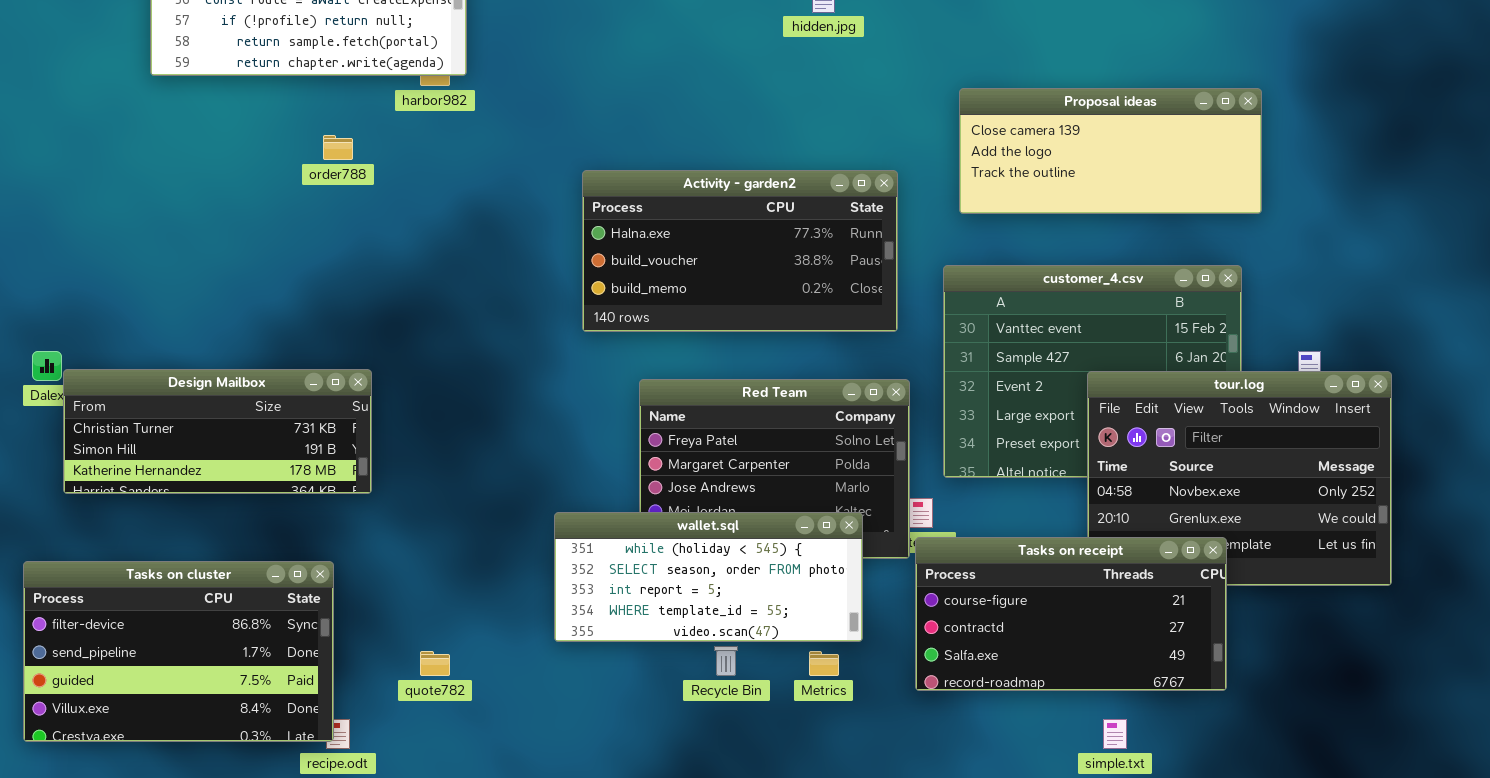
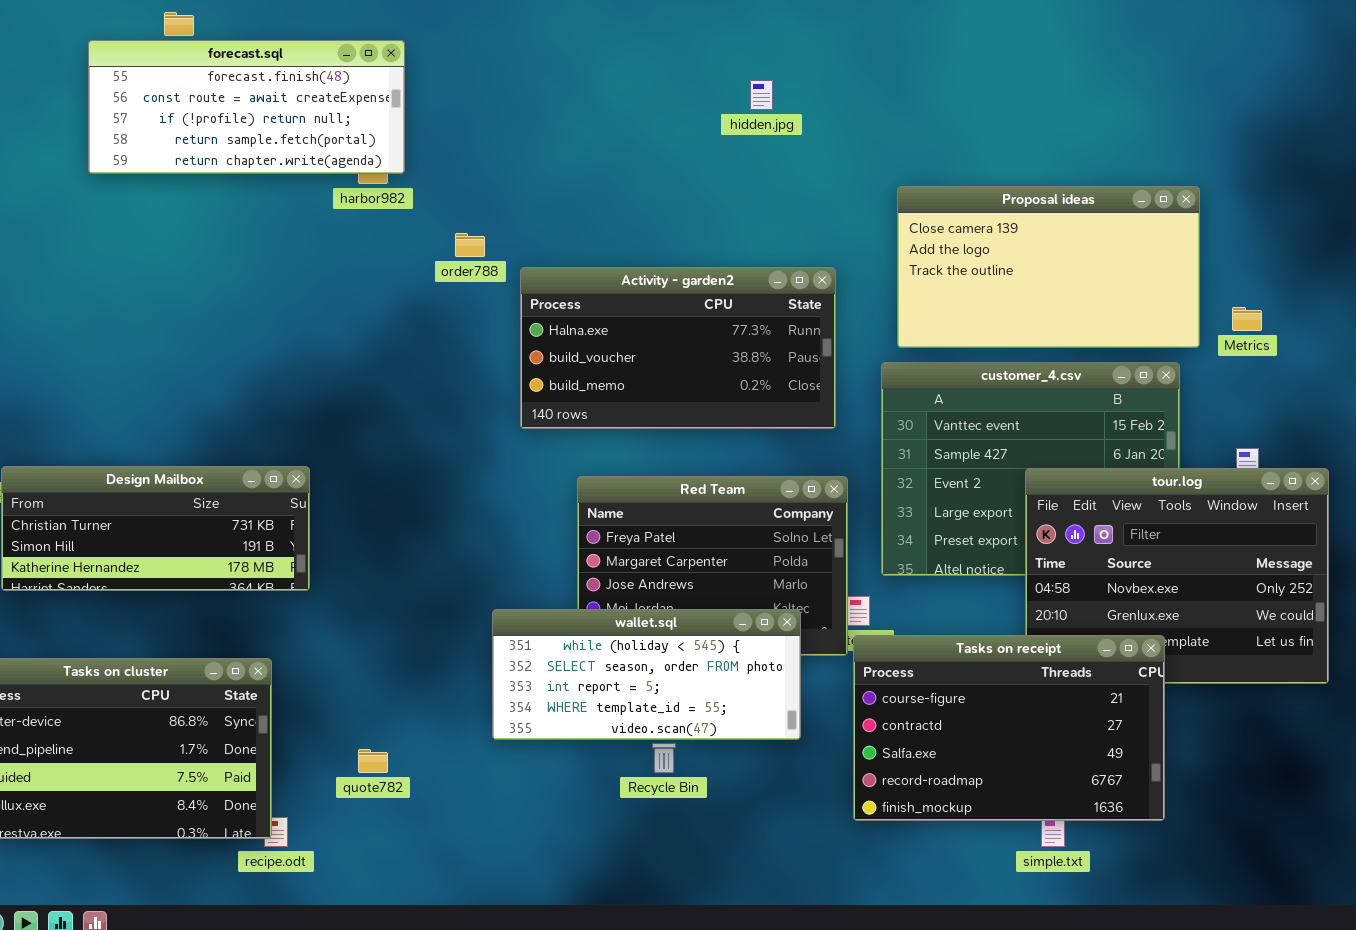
Proposal ideas: [959,88,1262,214] -> [897,186,1200,348], resized
order788: [323,135,353,160] -> [455,233,485,257], moved
Tasks on receipt: [915,537,1227,691] -> [853,635,1165,821], resized
Metrics: [809,651,839,676] -> [1232,307,1262,331], moved

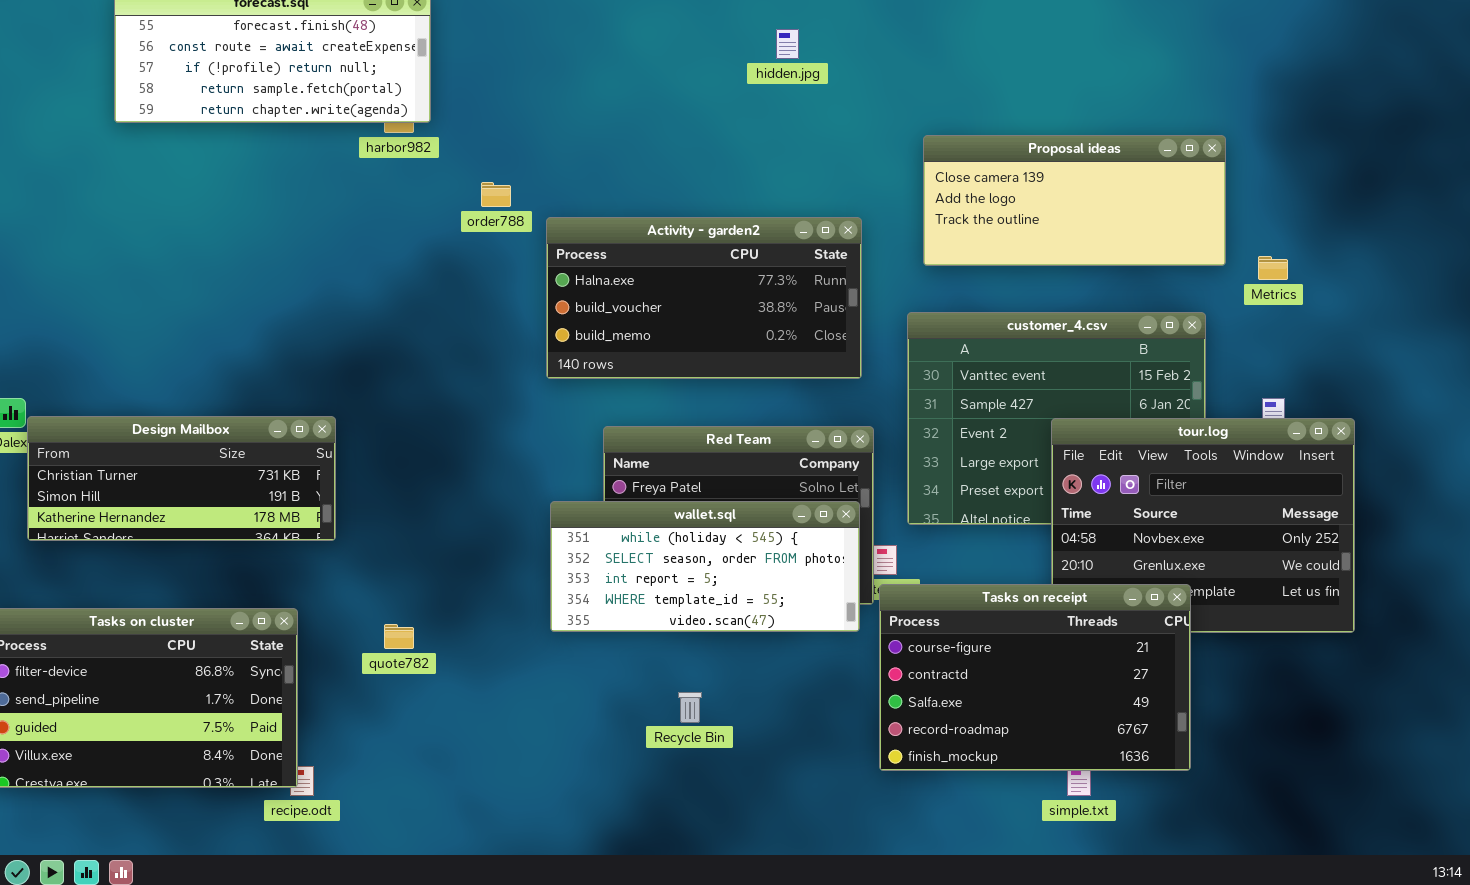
Proposal ideas: [897,186,1200,348] -> [923,135,1226,266], resized
wallet.sql: [492,609,801,740] -> [550,501,860,632], moved
quote782: [358,749,388,773] -> [384,624,414,649], moved

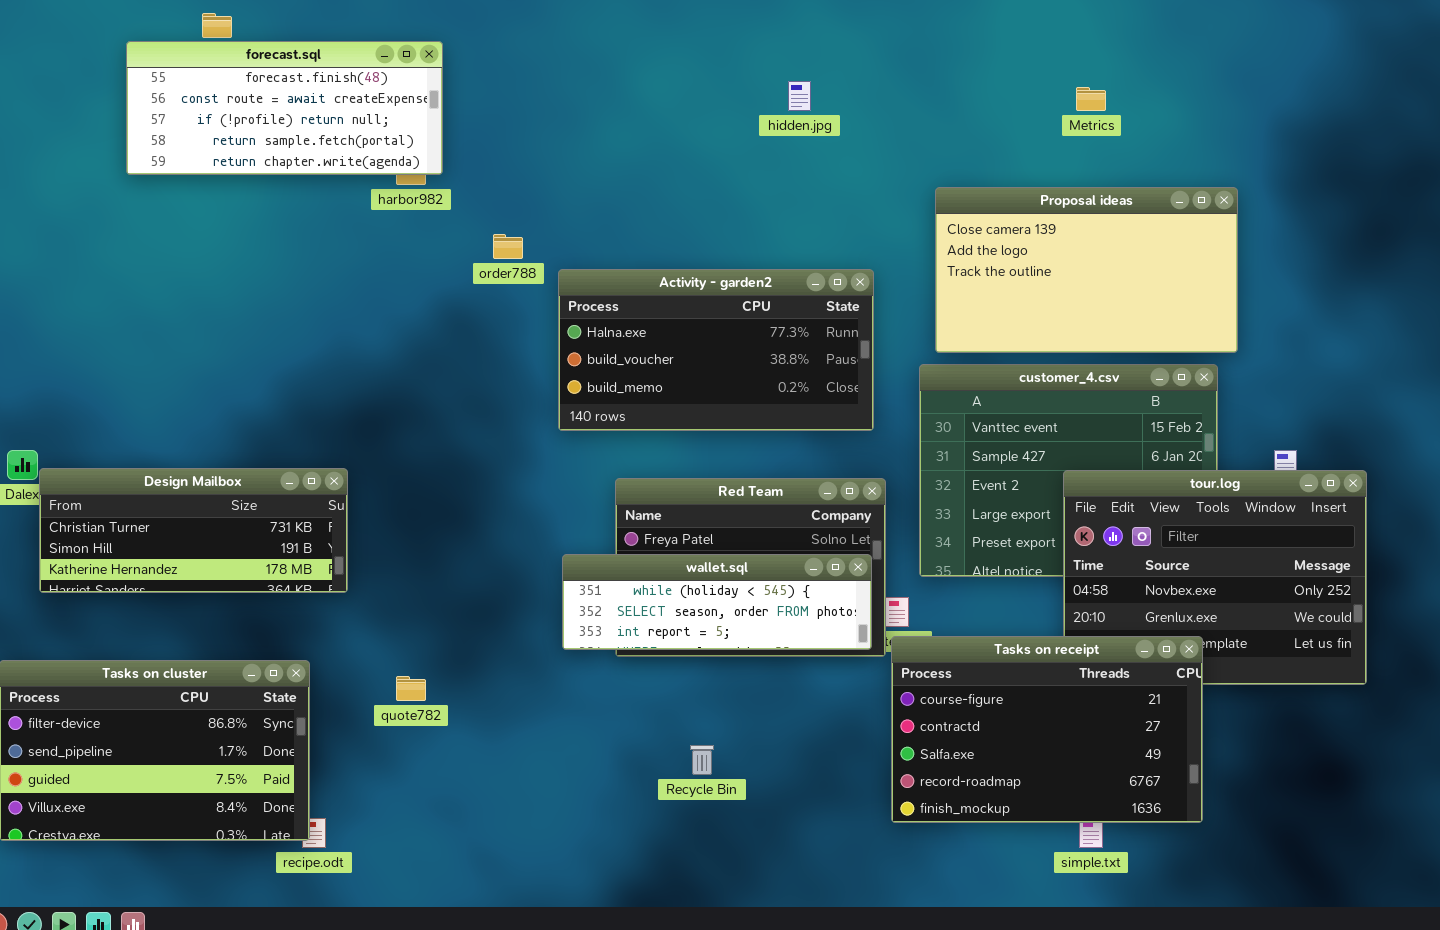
Proposal ideas: [923,135,1226,266] -> [935,187,1238,353], resized
Metrics: [1258,256,1288,280] -> [1076,87,1106,111], moved
wallet.sql: [550,501,860,632] -> [562,554,872,650], resized

